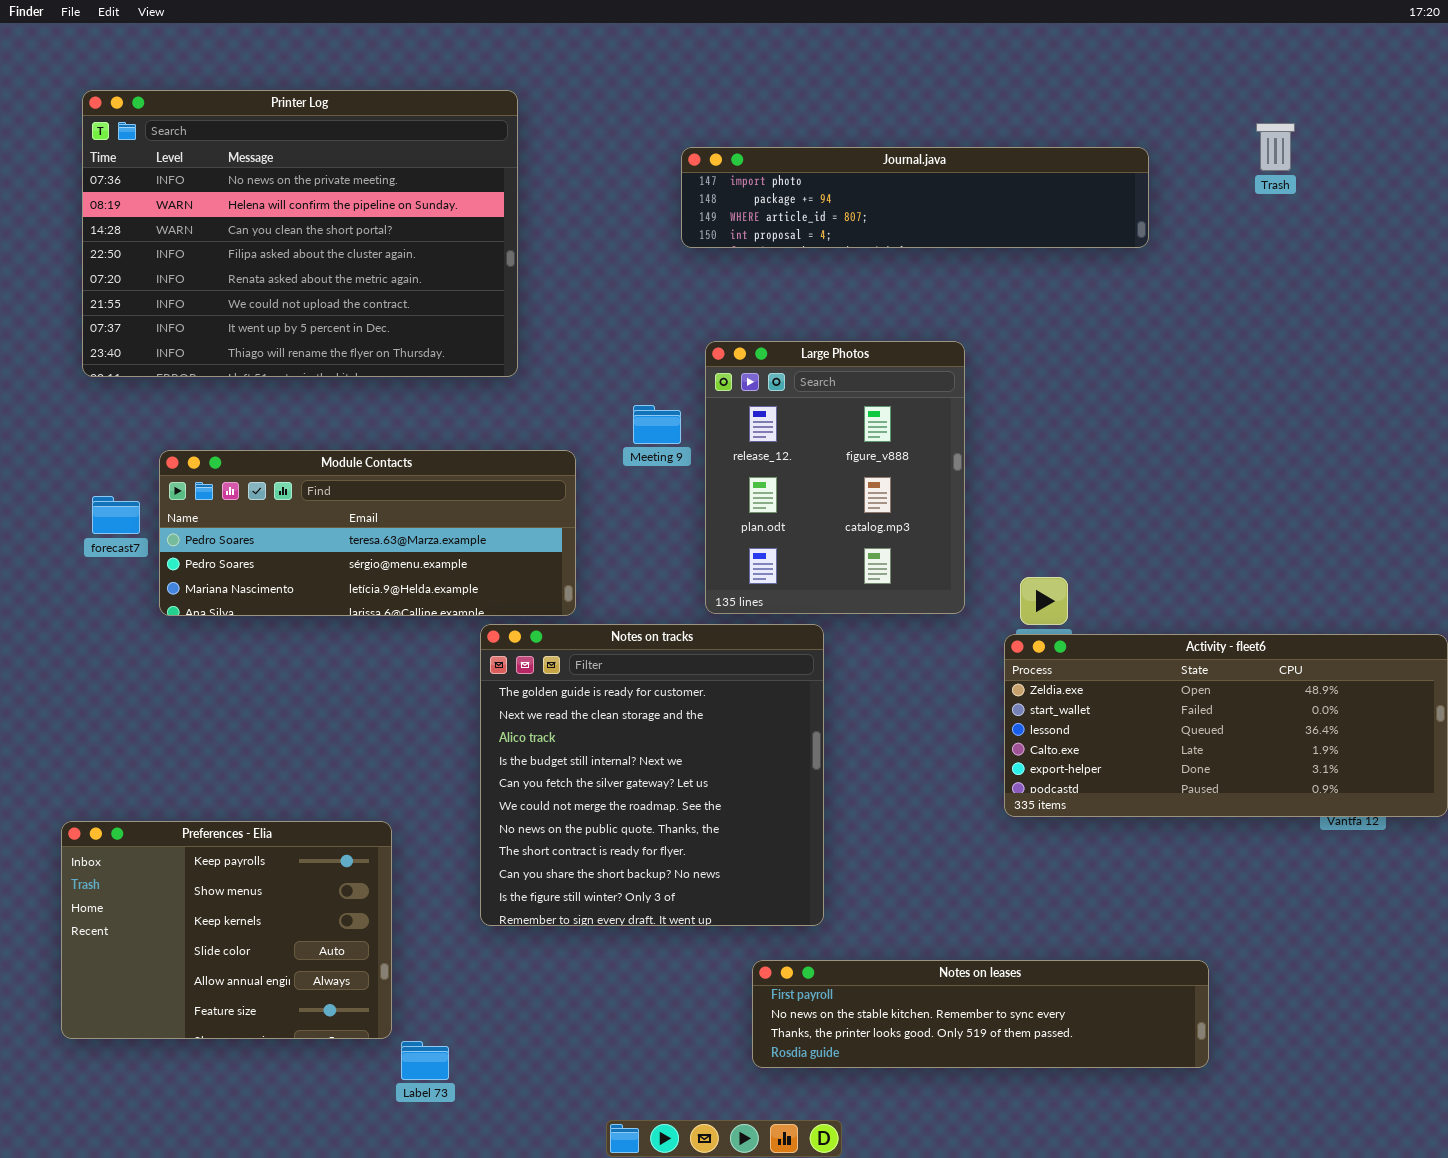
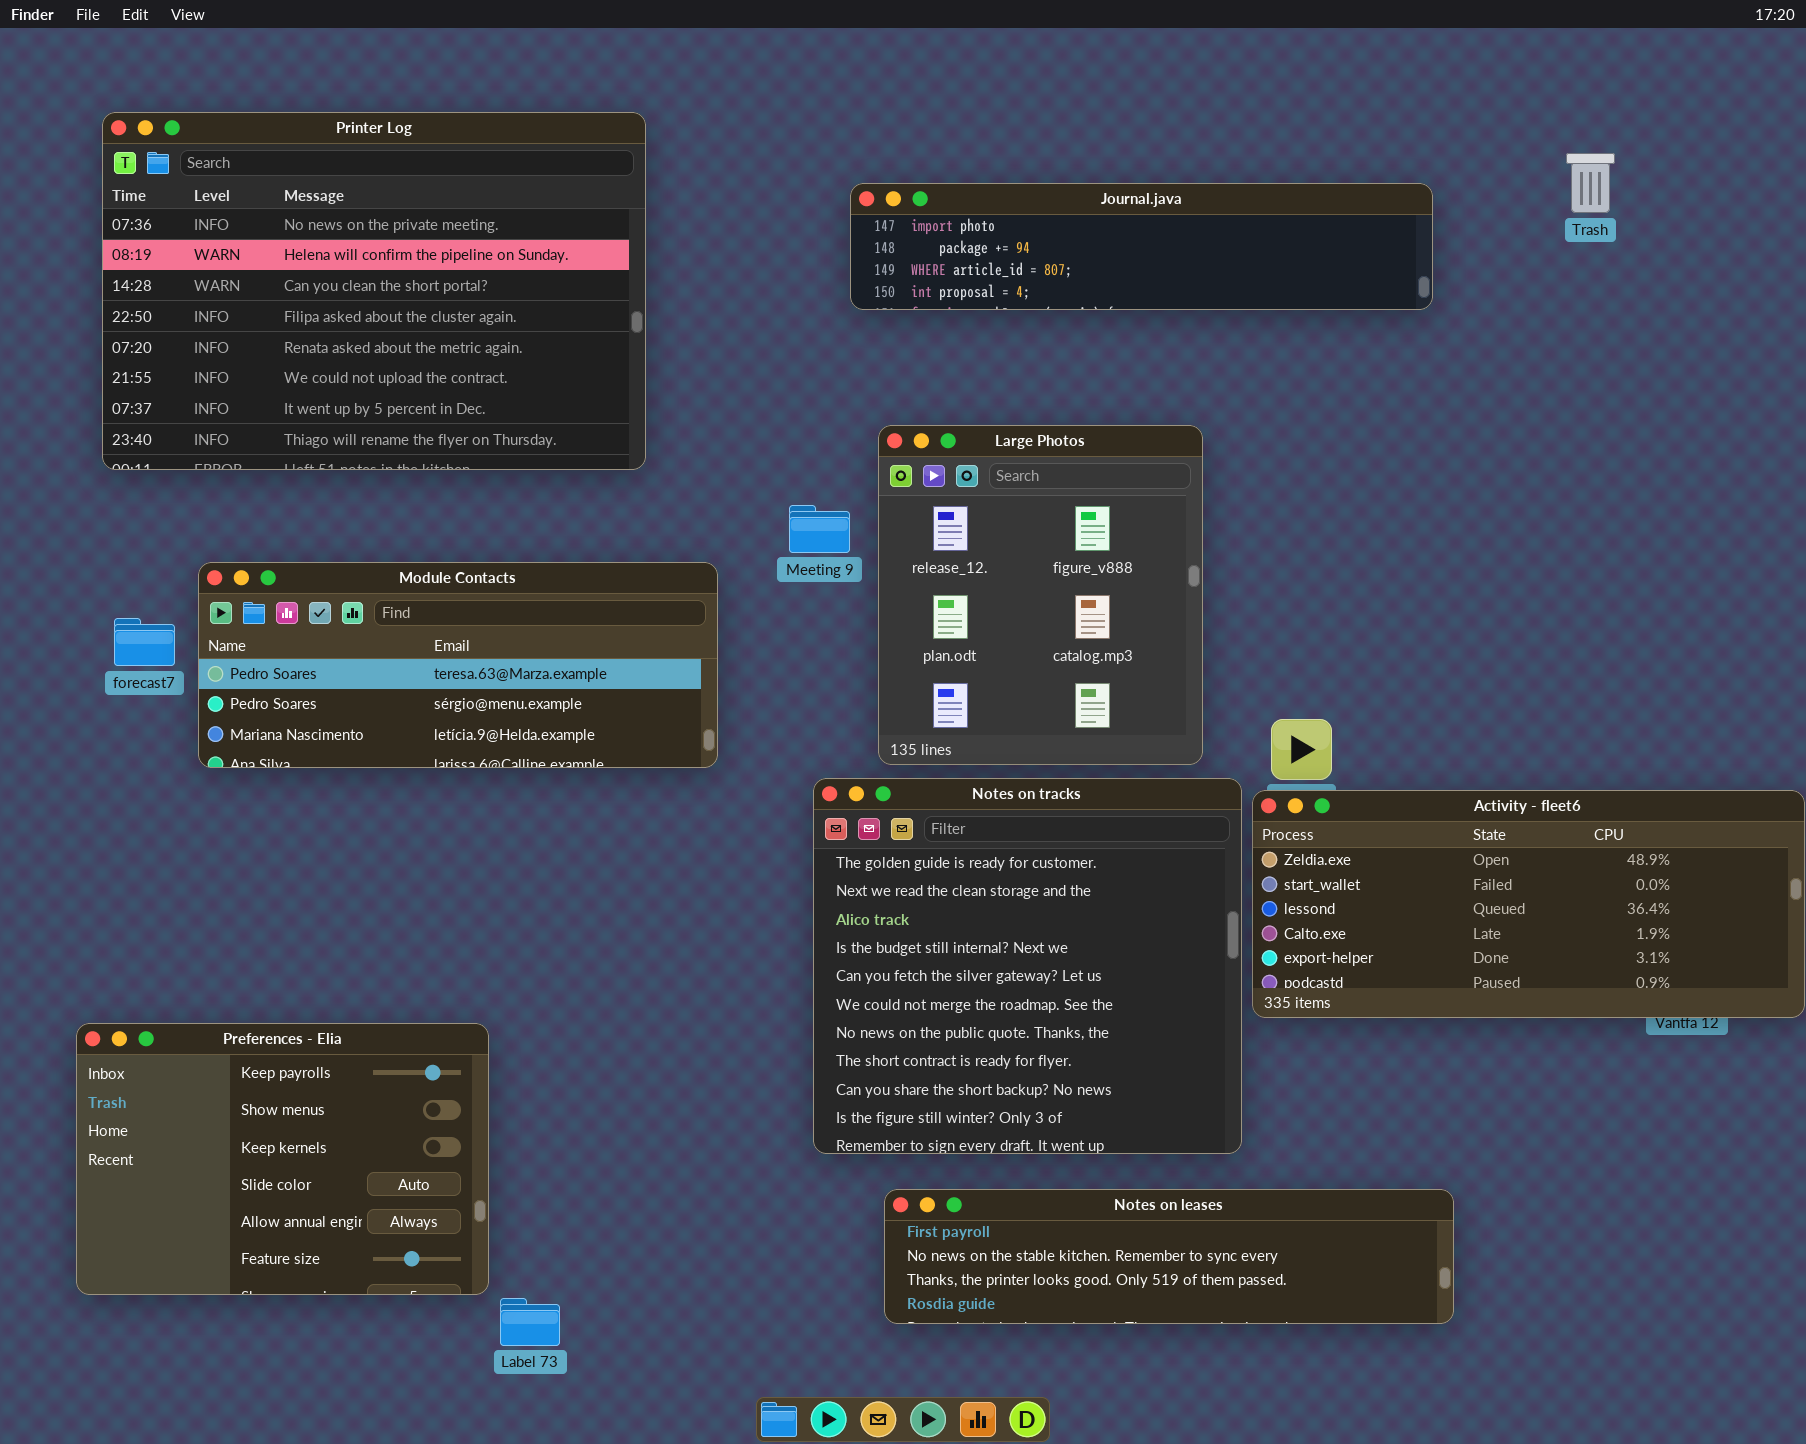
Notes on tracks: [480,624,824,926] -> [813,778,1242,1154], moved
Notes on leases: [752,960,1209,1068] -> [884,1189,1454,1324], moved

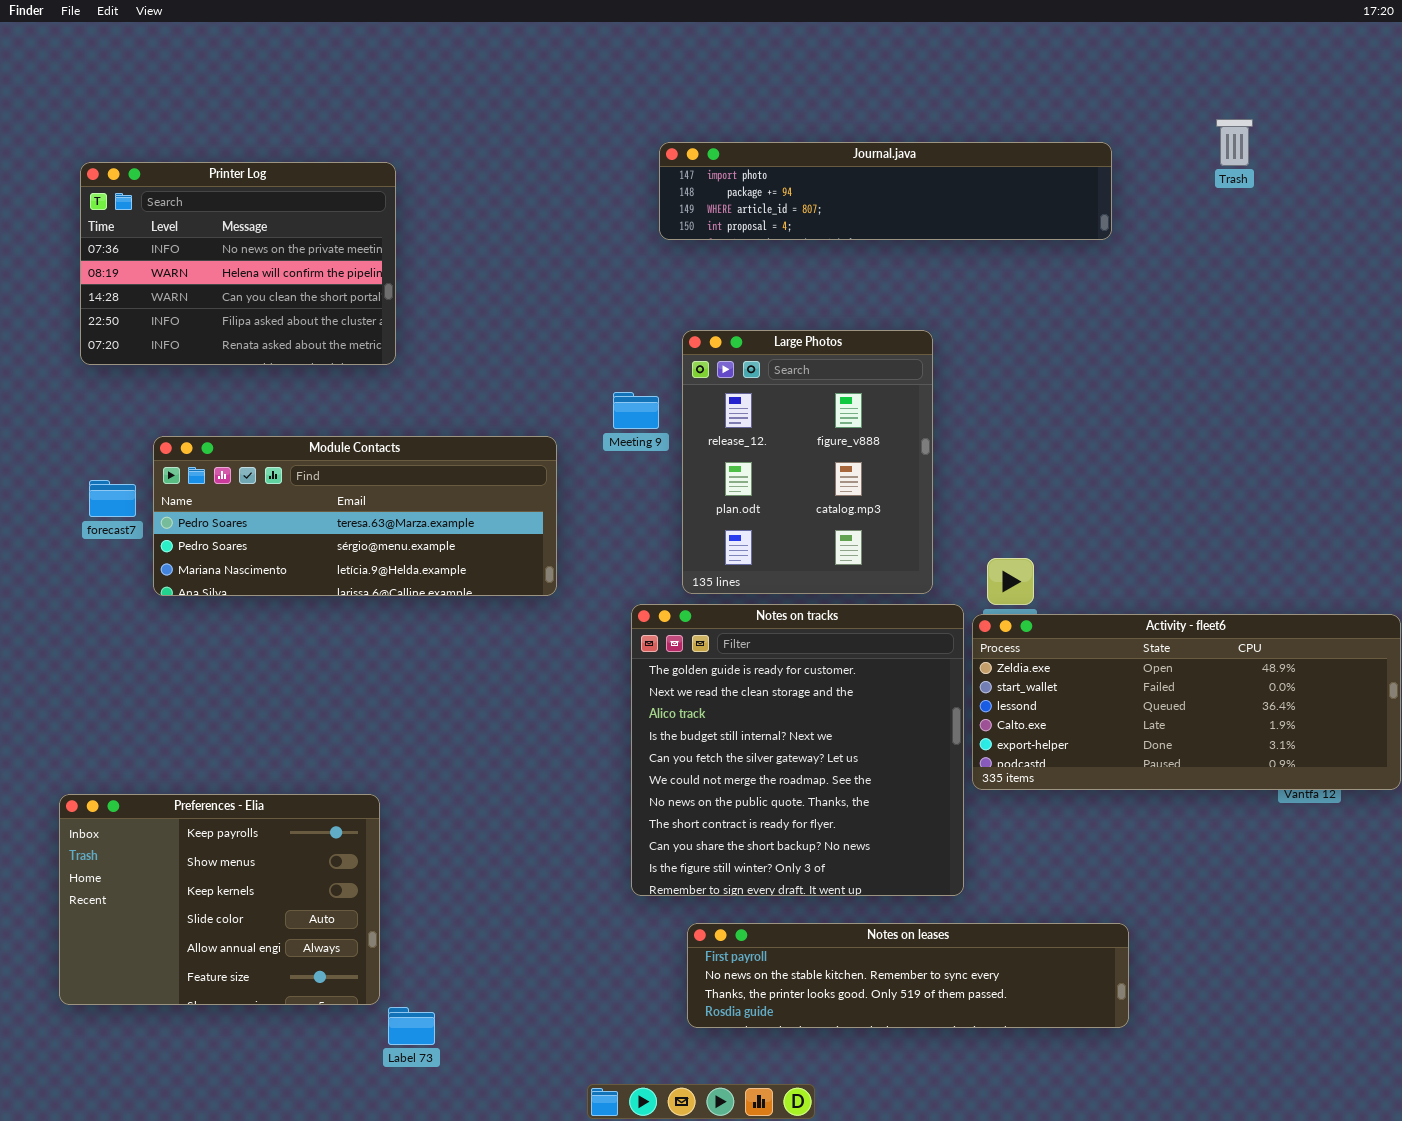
Printer Log: [102,112,646,470] -> [80,162,396,365], resized

